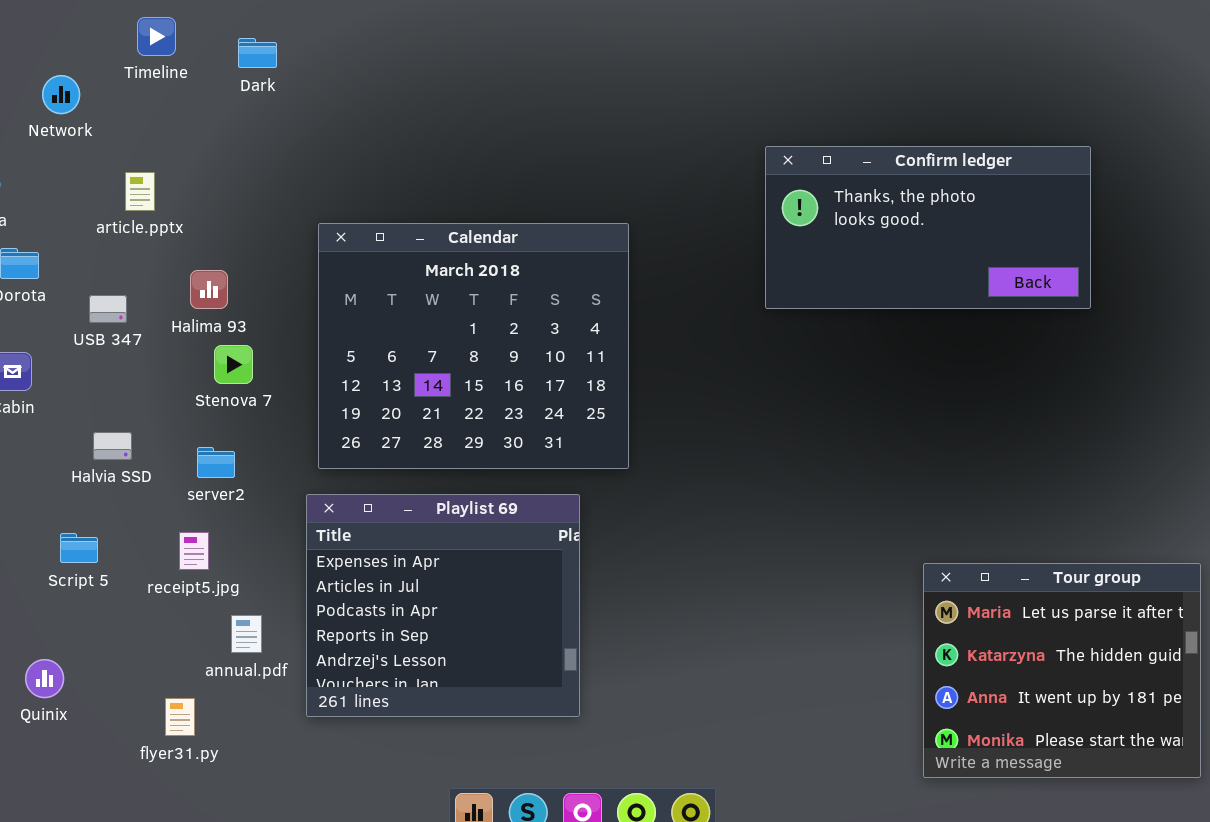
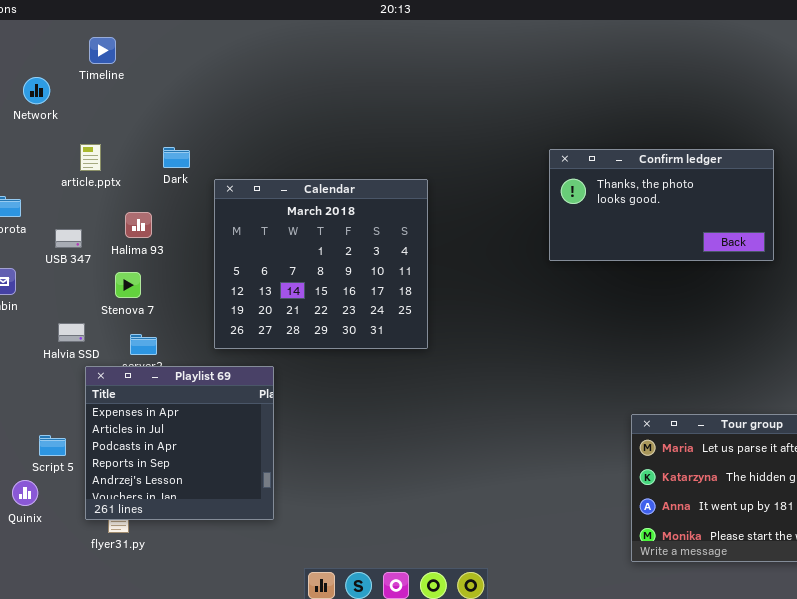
Dark: [238,38,277,68] -> [163,147,190,168], moved
Confirm ledger: [765,146,1091,309] -> [549,149,774,261], moved
Stenova 7: [214,345,253,384] -> [115,272,141,298], moved
Playlist 69: [306,494,580,717] -> [85,366,274,520], moved
Script 5: [60,533,98,563] -> [39,435,66,456], moved

